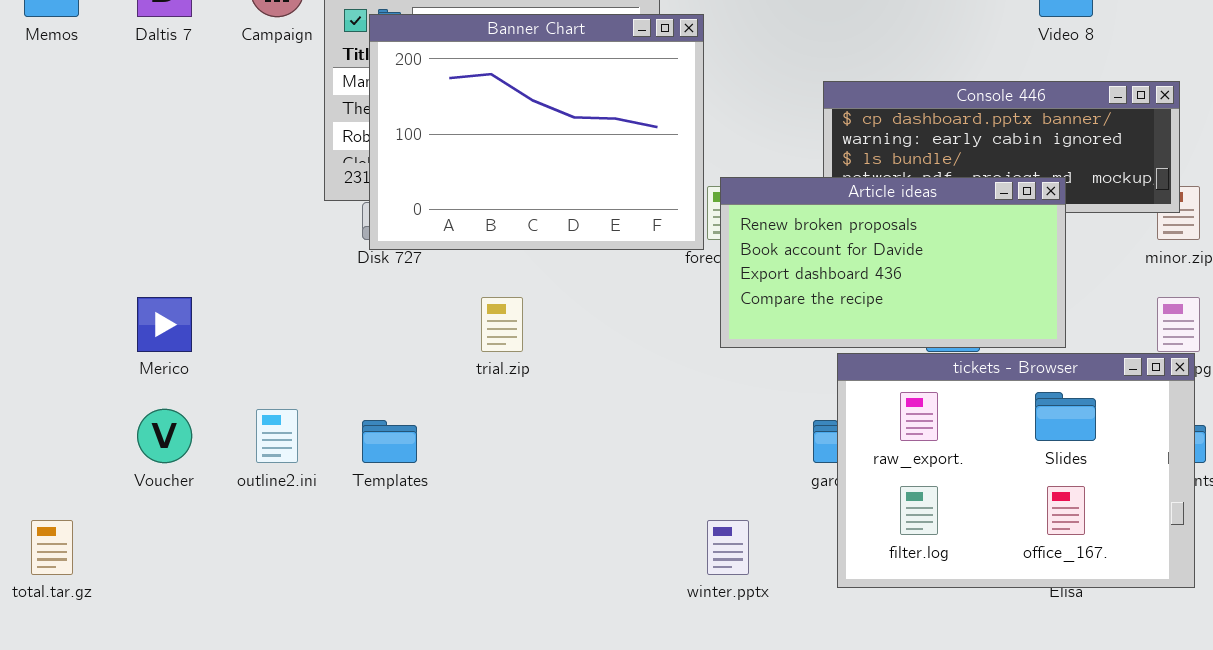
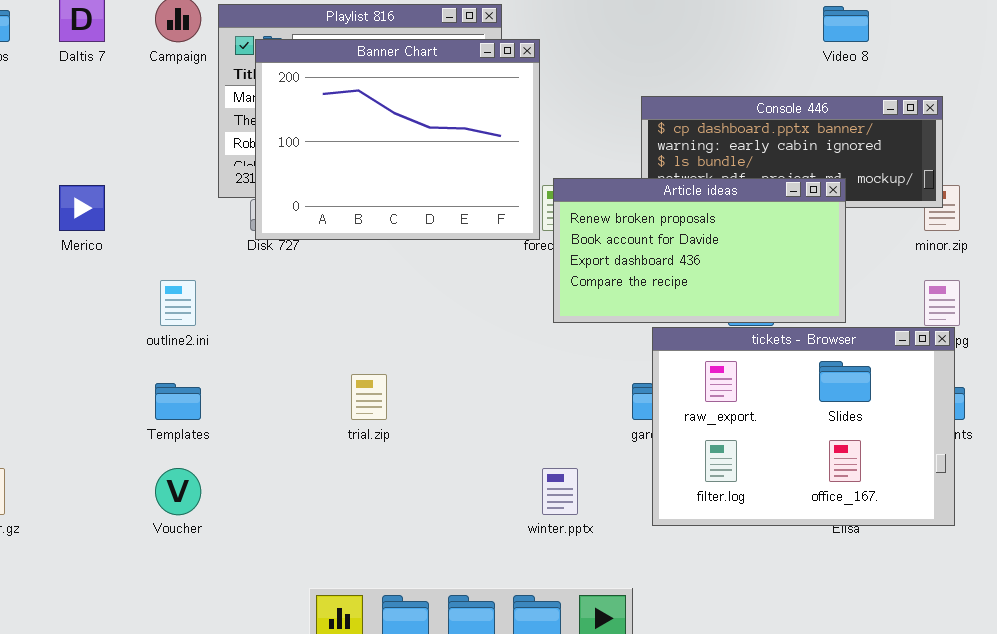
Merico: [137,297,192,352] -> [59,185,105,231], moved
trial.zip: [481,297,523,352] -> [351,374,387,420], moved
Voucher: [137,409,192,463] -> [155,468,201,515], moved
outline2.ini: [256,409,298,463] -> [160,280,196,326], moved
Templates: [362,420,417,463] -> [155,383,201,420], moved

